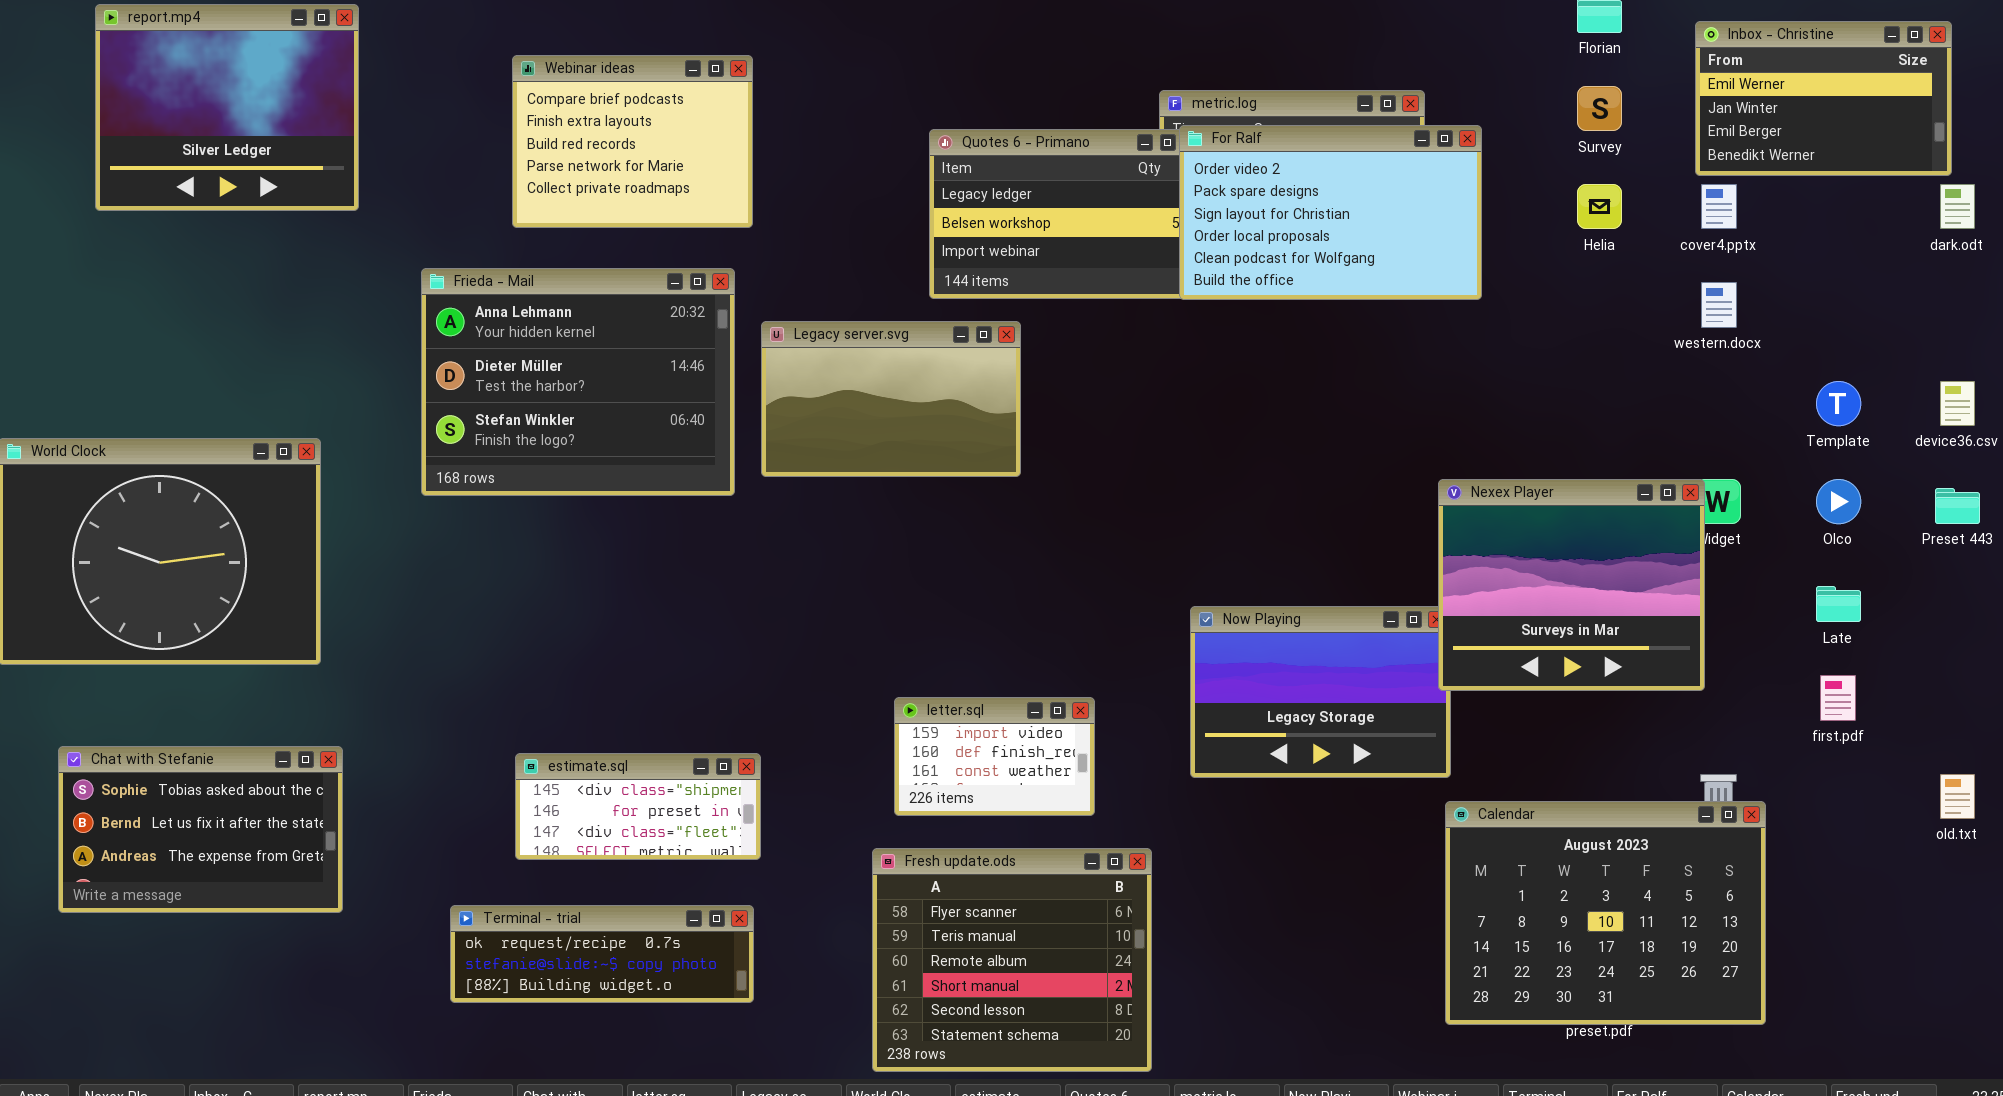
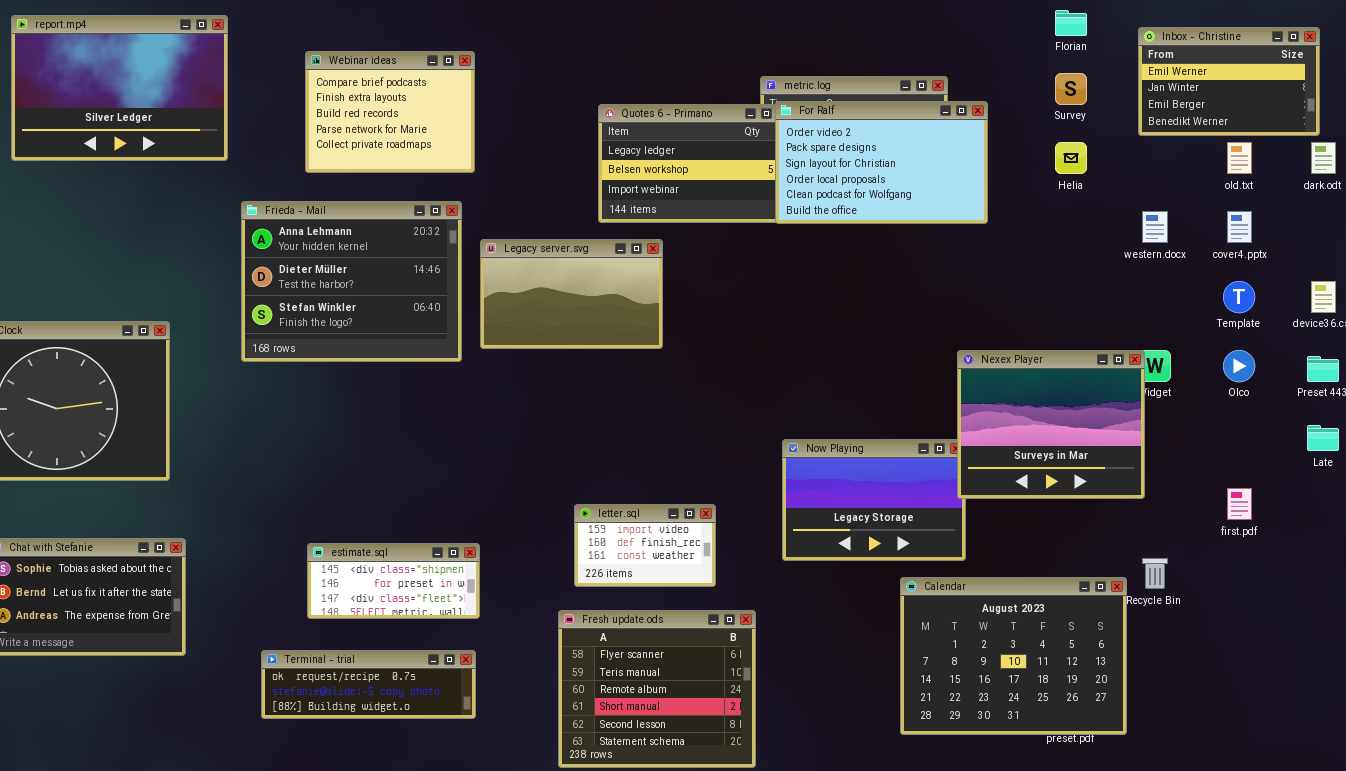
report.mp4: [95,4,359,211] -> [11,15,228,161], resized
cover4.pptx: [1701,184,1737,229] -> [1227,211,1252,243], moved
Late: [1816,586,1861,622] -> [1307,425,1339,451], moved
old.txt: [1940,774,1975,819] -> [1227,142,1252,174], moved
Calendar: [1445,801,1766,1025] -> [900,577,1127,735], moved

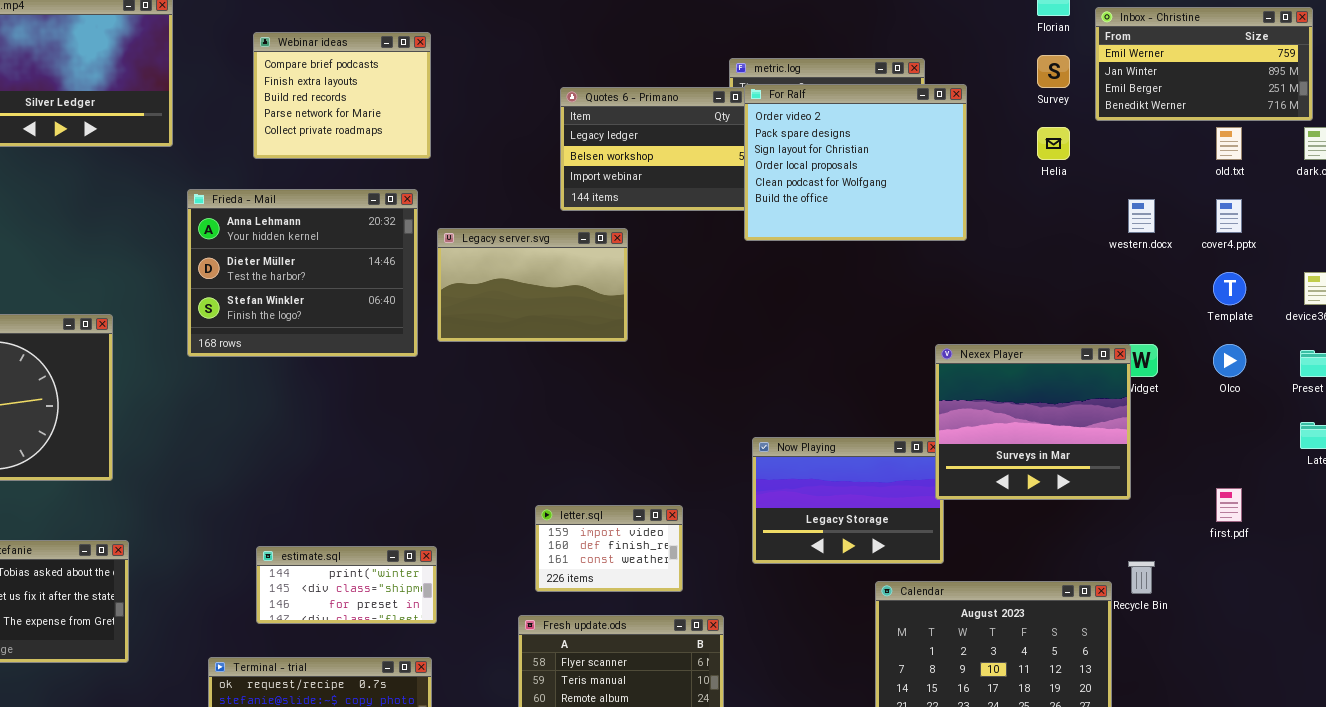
Inbox - Christine: [1138,27,1320,136] -> [1095,7,1313,121], resized
For Ralf: [775,101,988,224] -> [744,84,967,241], resized
estimate.sql: [307,543,480,619] -> [256,546,437,624], scrolled up 1 row

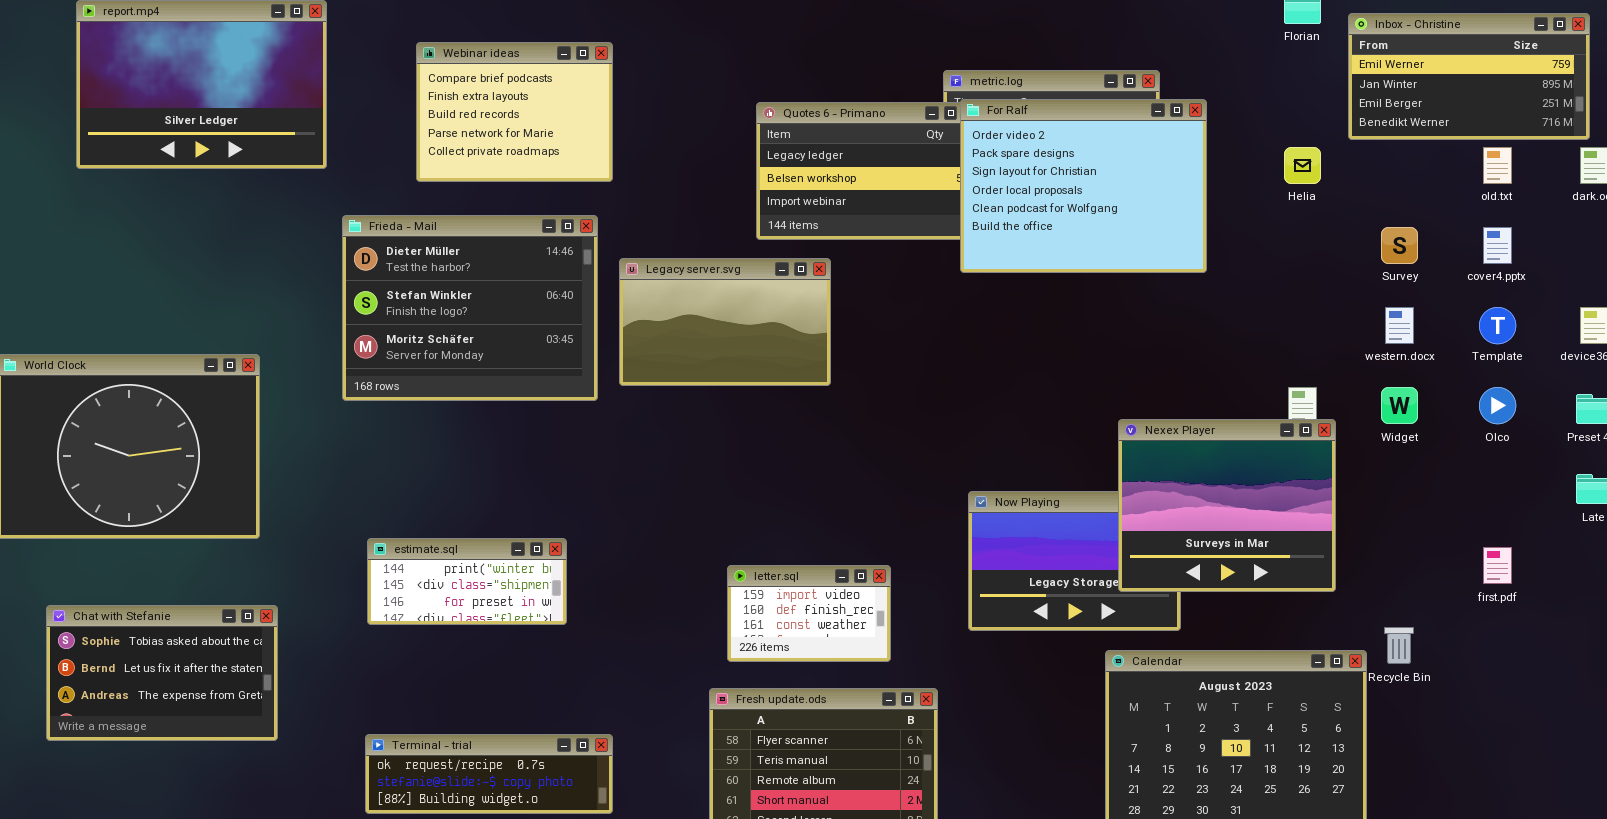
Survey: [1037,55,1070,88] -> [1381,227,1418,264], moved
Frieda - Mail: [187,189,418,357] -> [342,215,598,401], scrolled down 1 row
western.docx: [1128,199,1155,233] -> [1385,307,1414,344], moved
Nexex Player: [935,344,1131,500] -> [1118,419,1336,592], moved
estimate.sql: [256,546,437,624] -> [367,538,567,625], moved

